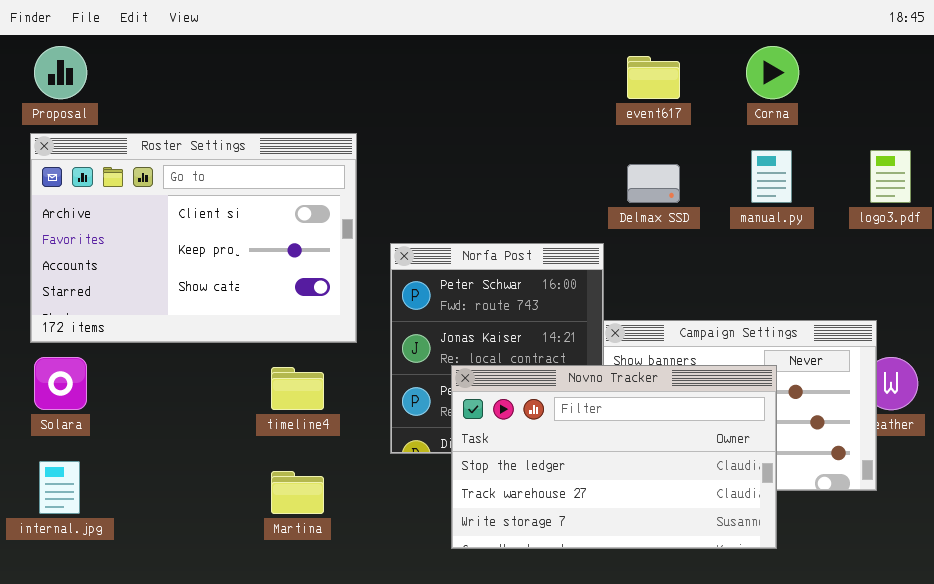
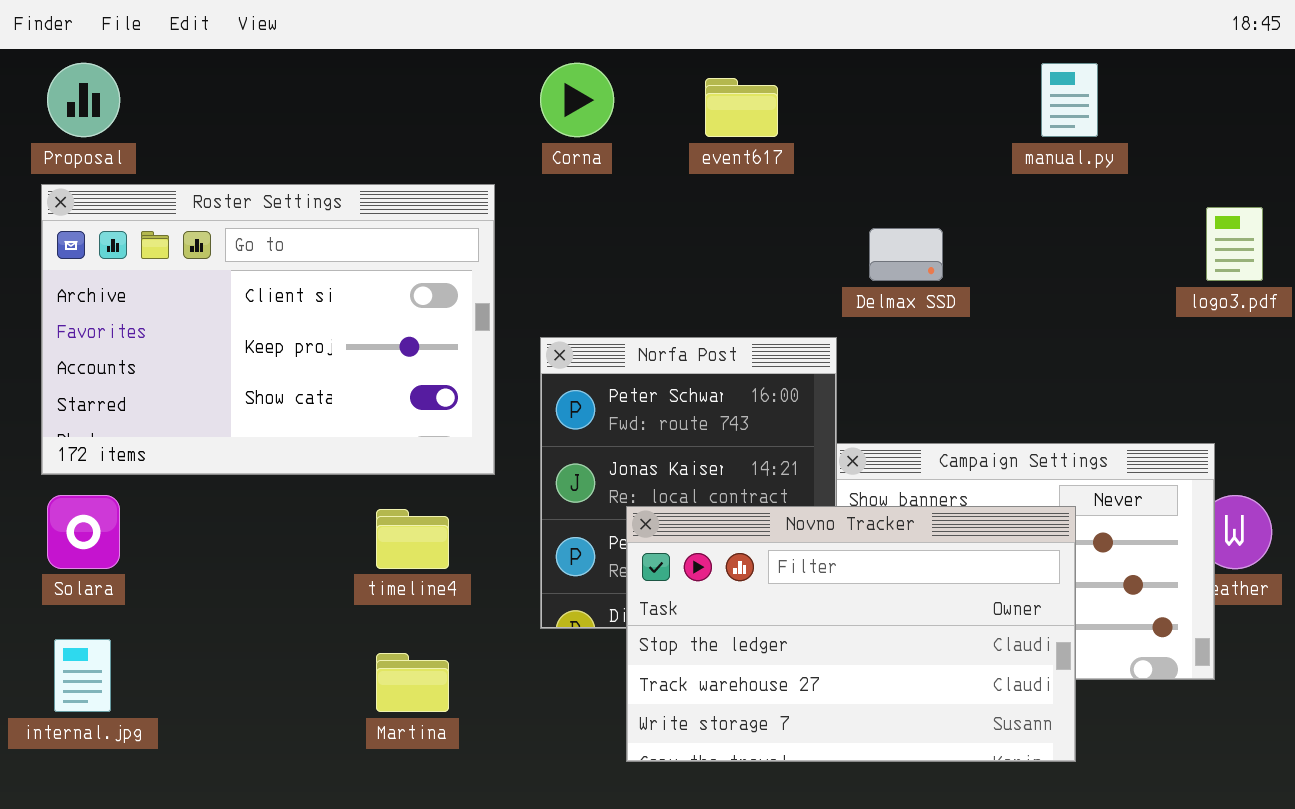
Corna: [746,46,799,99] -> [540,63,614,137], moved
event617: [627,56,680,99] -> [705,78,778,137], moved
manual.py: [751,150,792,203] -> [1041,63,1098,137], moved

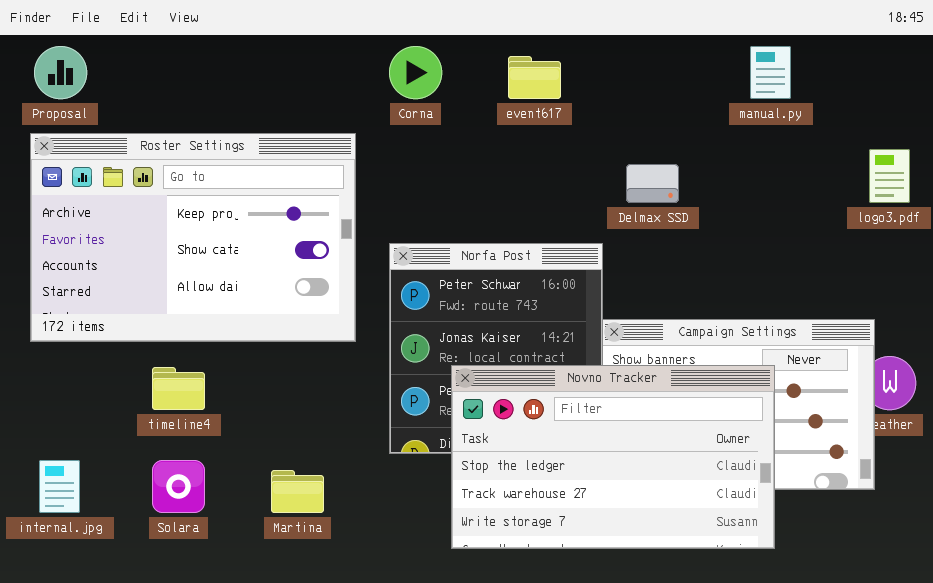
Roster Settings: [41,184,495,475] -> [30,133,356,342], scrolled down 1 row
Solara: [47,495,120,569] -> [152,460,205,513], moved
timeline4: [376,509,449,569] -> [152,367,205,410], moved

